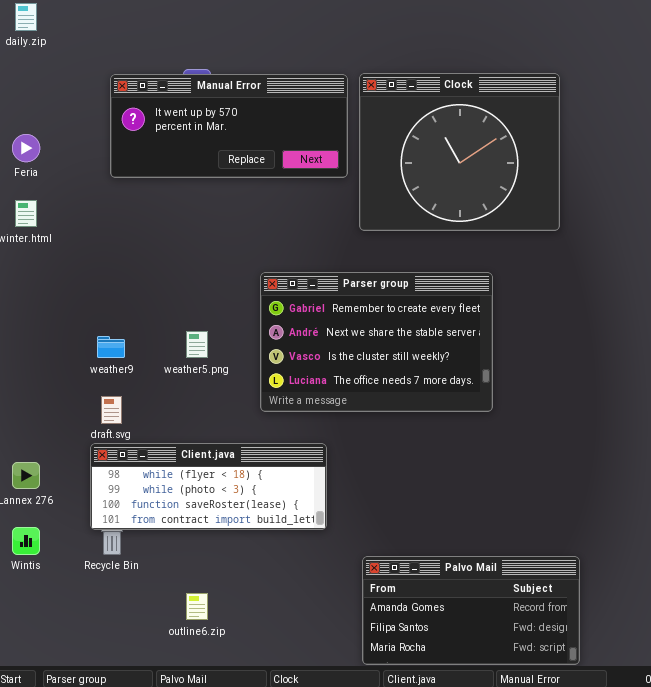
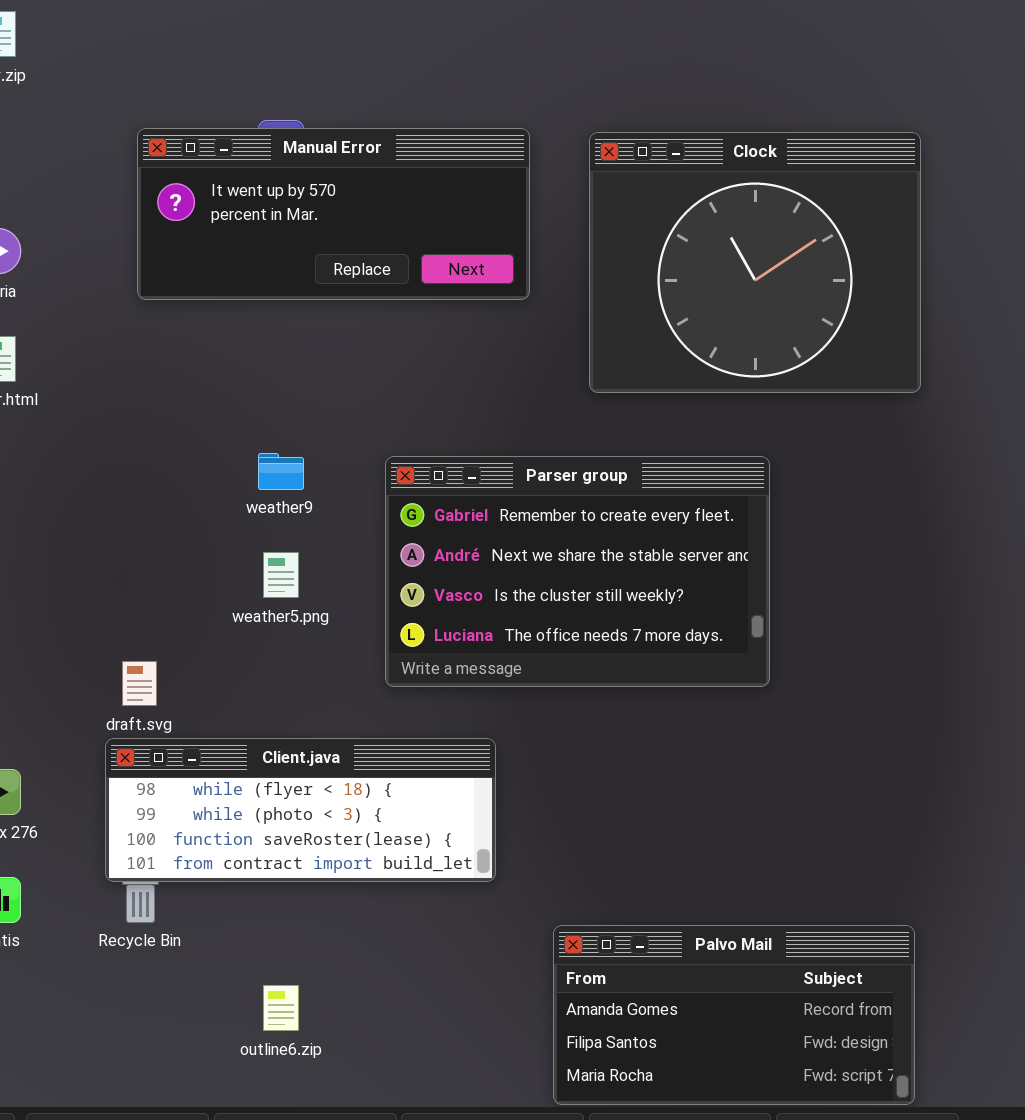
Clock: [359,73,560,231] -> [589,132,921,393], moved
weather9: [97,336,125,358] -> [258,453,304,490], moved

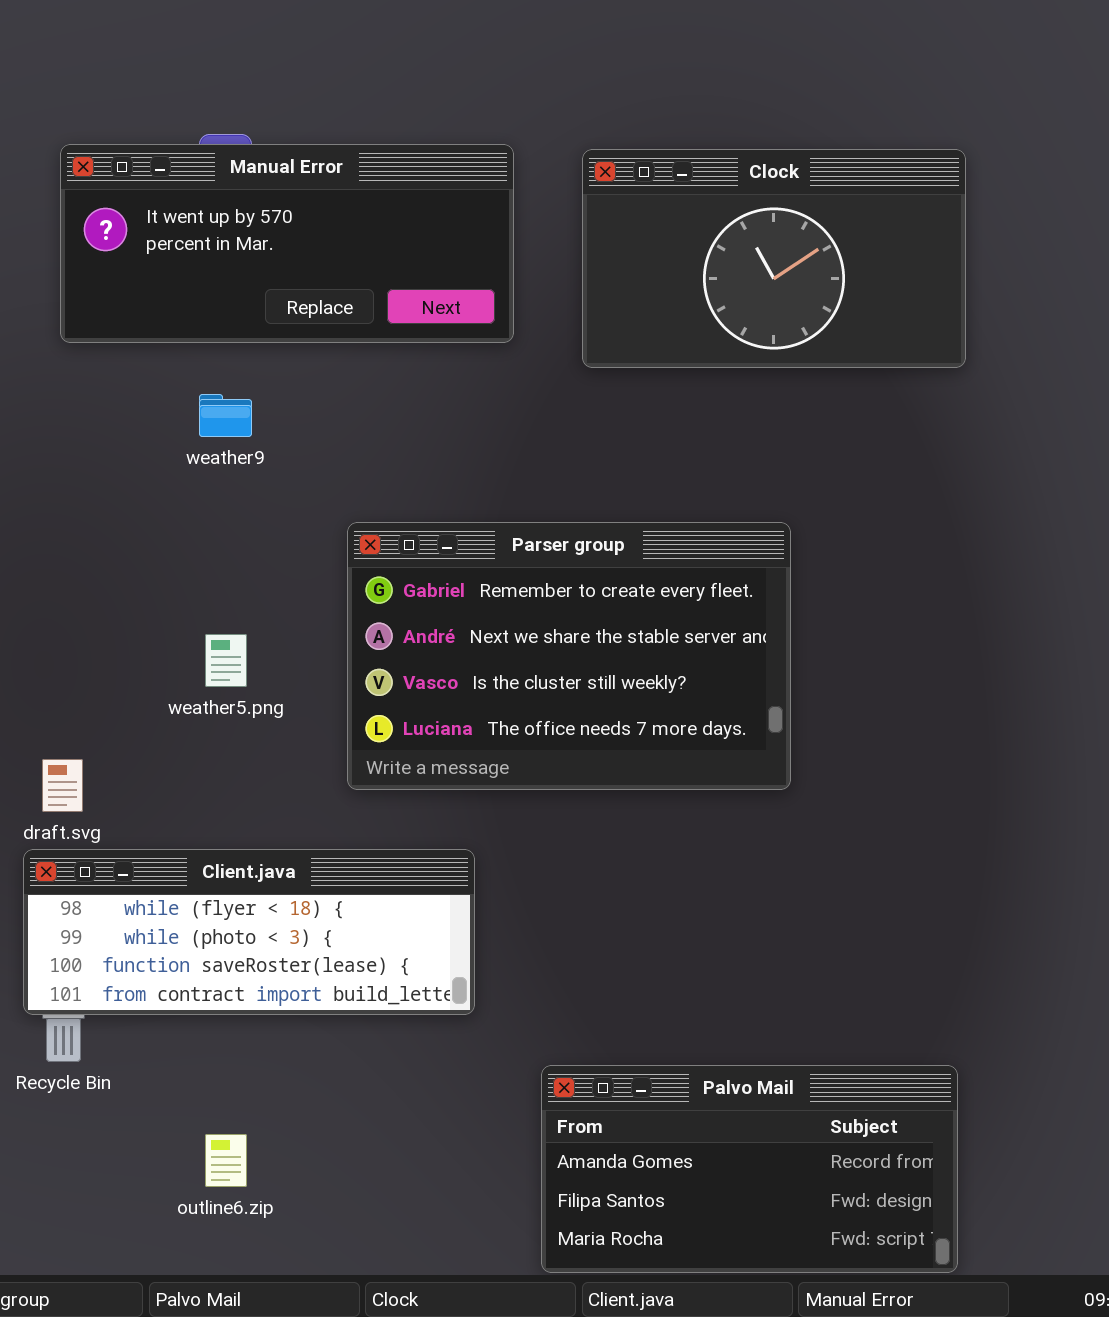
Clock: [589,132,921,393] -> [582,149,966,368], resized
weather9: [258,453,304,490] -> [199,394,252,437], moved

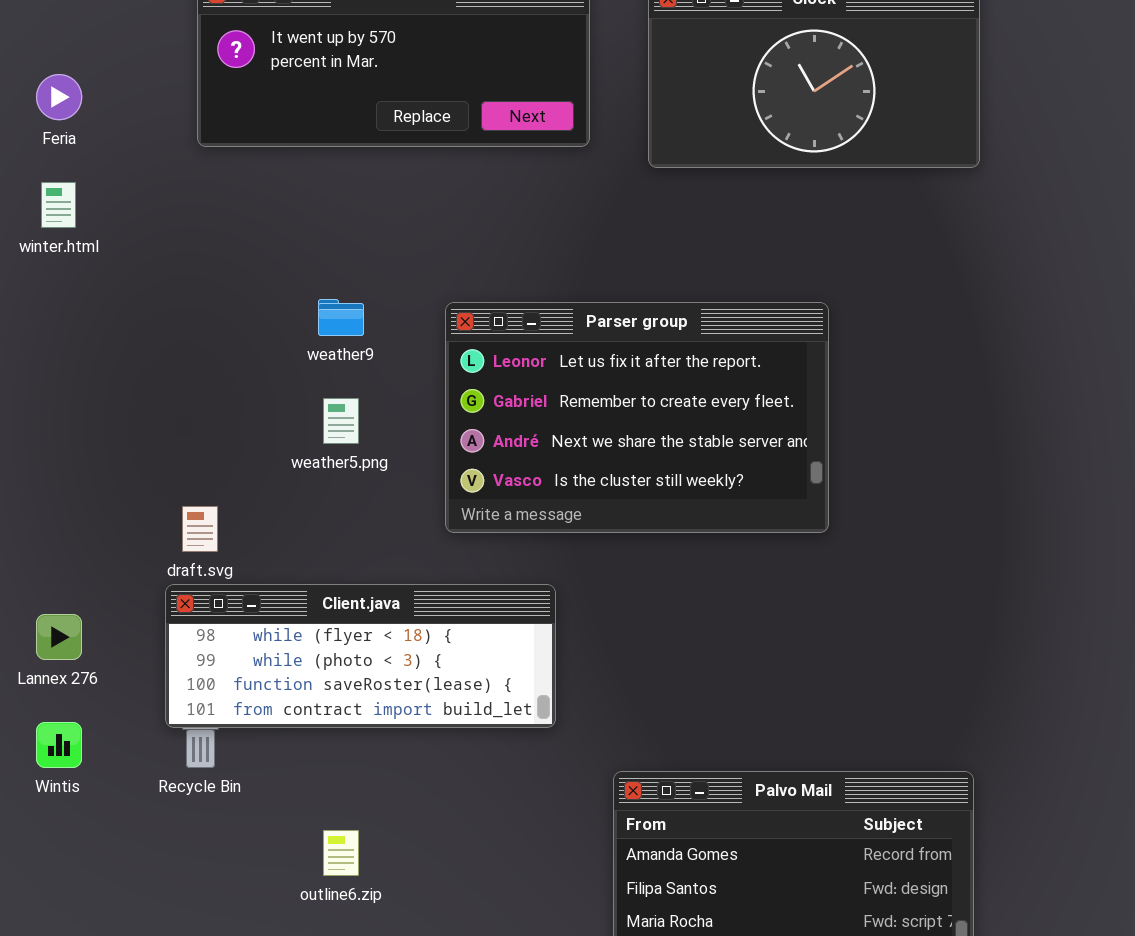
weather9: [199,394,252,437] -> [318,299,364,336], moved
Parser group: [347,522,791,790] -> [445,302,829,533], scrolled up 1 row

